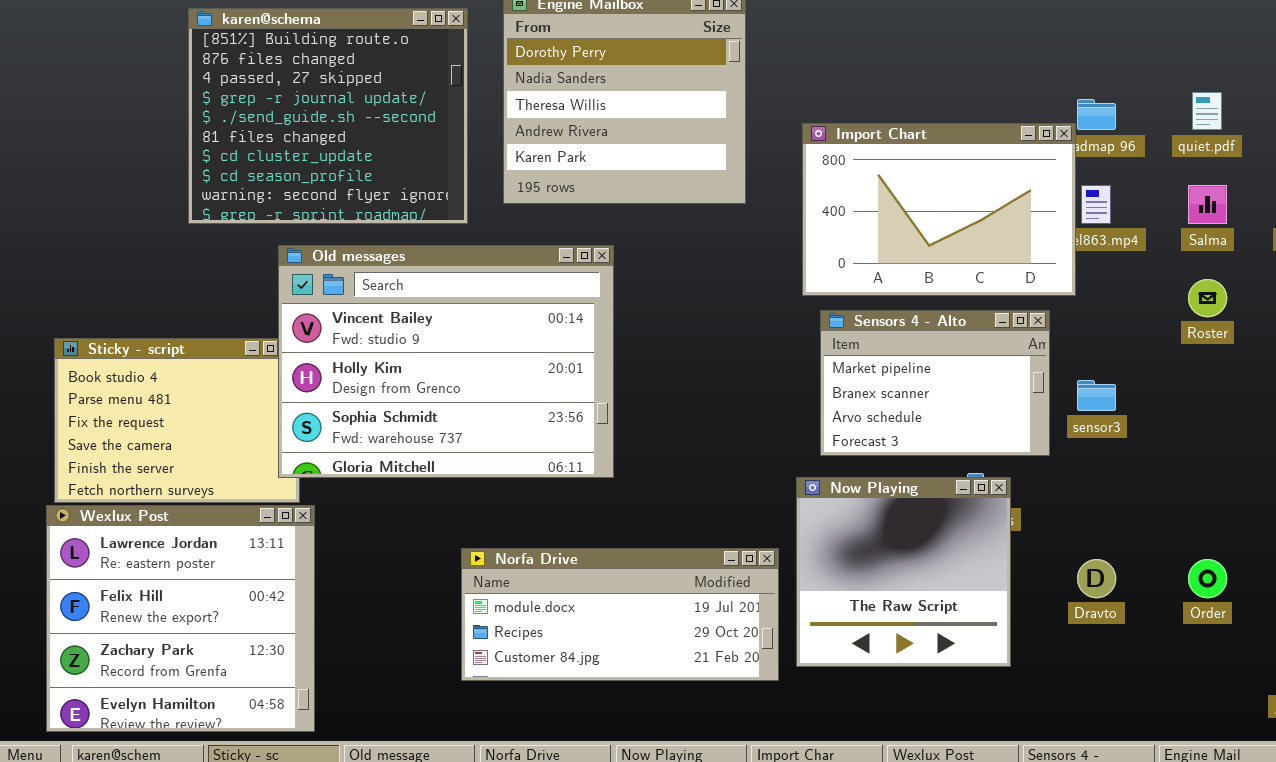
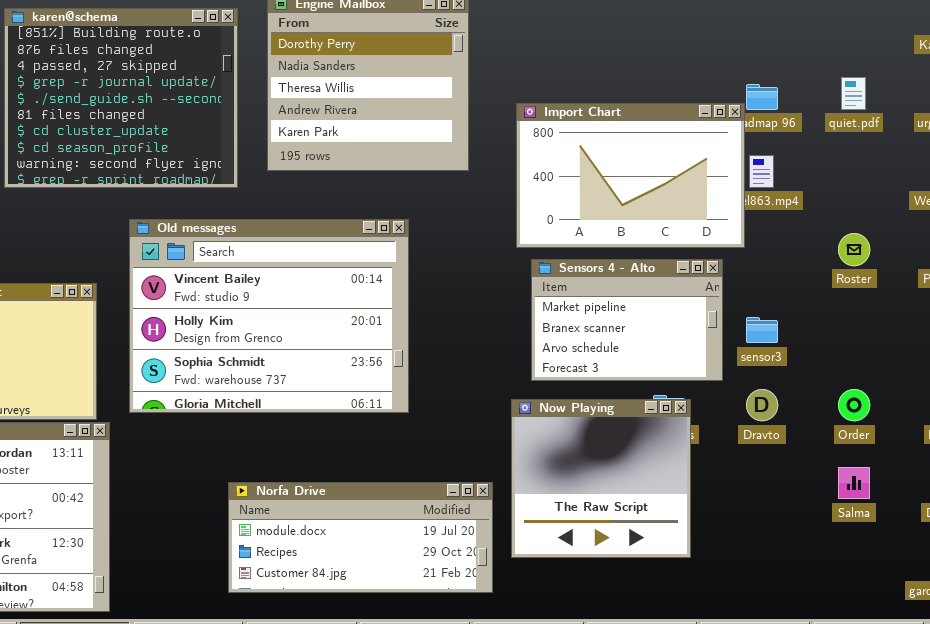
Salma: [1188,185,1227,224] -> [838,467,870,499], moved
Old messages: [278,245,614,478] -> [129,219,409,413], moved
Norfa Drive: [461,548,779,681] -> [228,482,493,593], moved
Dravto: [1077,559,1116,598] -> [746,389,778,421], moved
Order: [1188,559,1227,598] -> [838,389,870,421], moved

